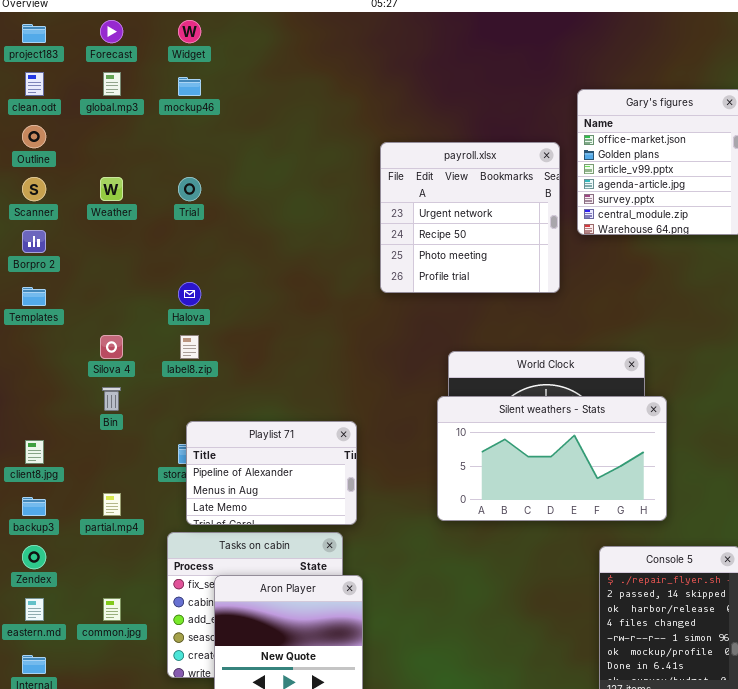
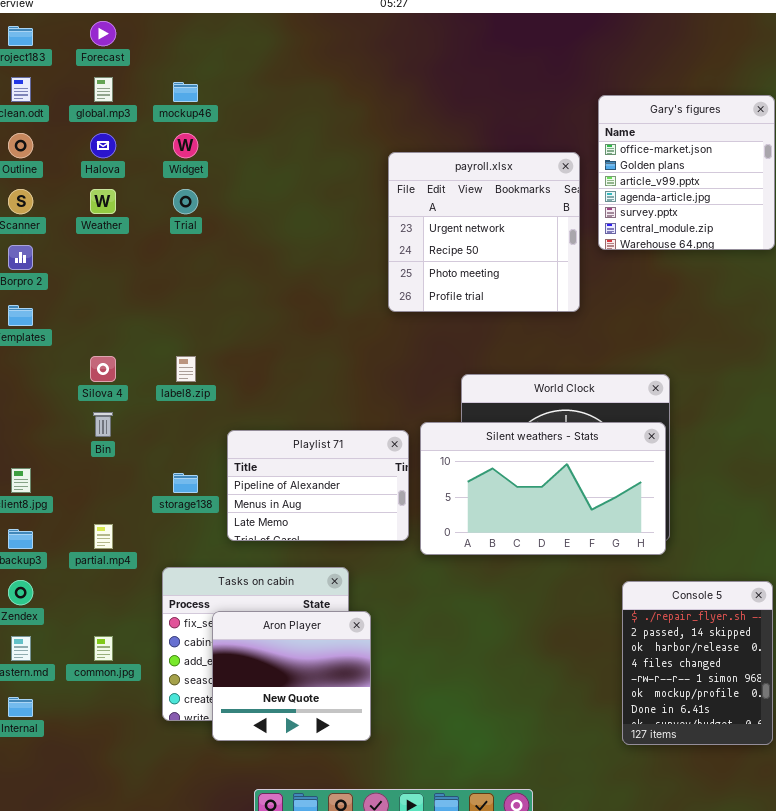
Widget: [178,20,201,43] -> [173,133,198,158], moved
Halova: [178,282,201,306] -> [90,133,116,158], moved
Silent weathers - Stats: [437,396,667,521] -> [420,422,666,555], moved
Playlist 71: [186,421,357,525] -> [227,430,409,541], moved

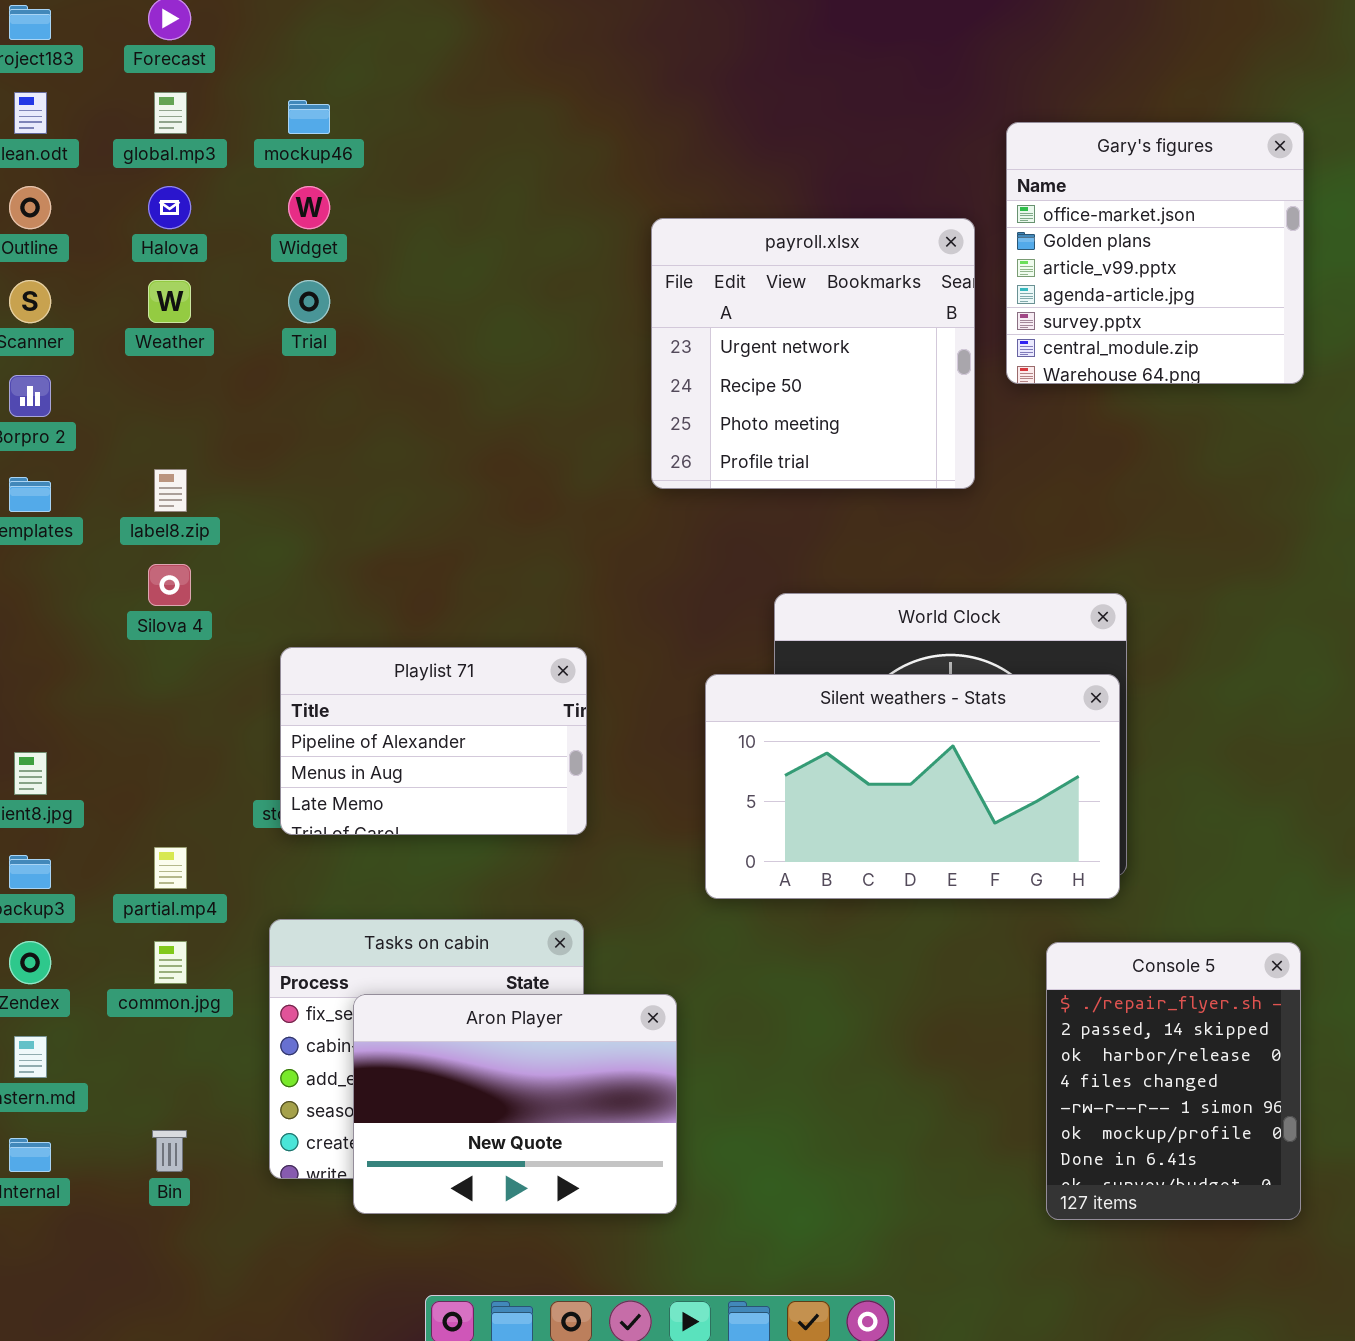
label8.zip: [176,356,196,382] -> [154,469,187,512], moved
Bin: [93,412,113,437] -> [152,1130,187,1172], moved
Playlist 71: [227,430,409,541] -> [280,647,587,835], moved
Aron Player: [212,611,371,741] -> [353,994,677,1214], resized
common.jpg: [94,636,113,661] -> [154,941,187,984], moved

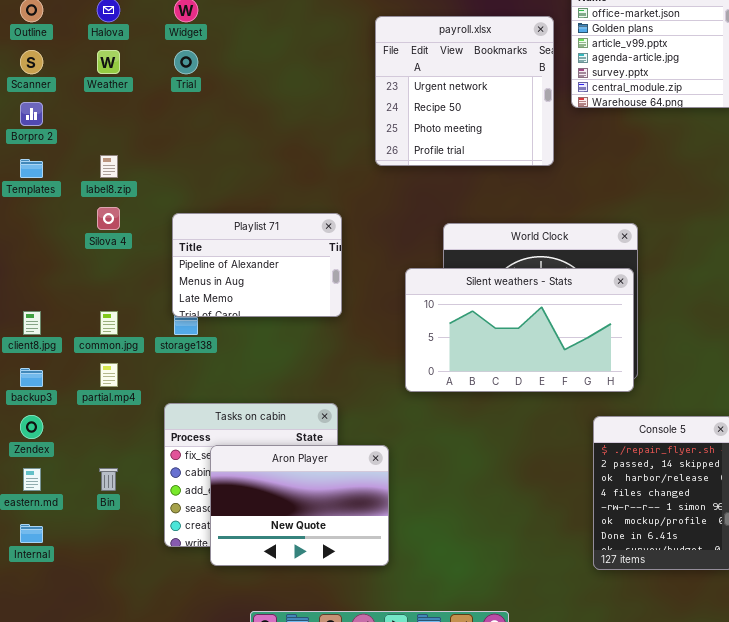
Playlist 71: [280,647,587,835] -> [172,213,342,317], moved
common.jpg: [154,941,187,984] -> [100,311,118,335], moved
Bin: [152,1130,187,1172] -> [99,468,118,491], moved

